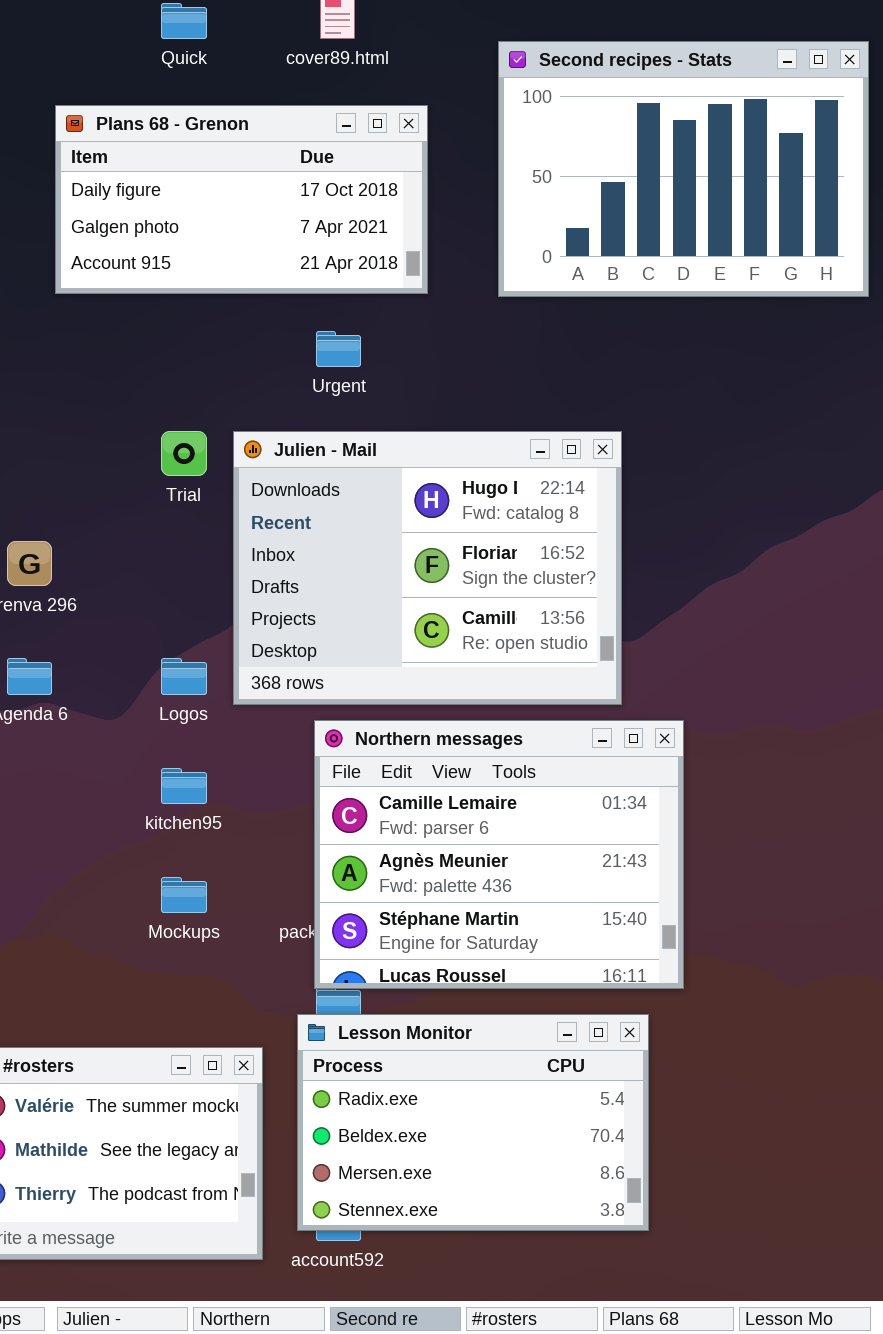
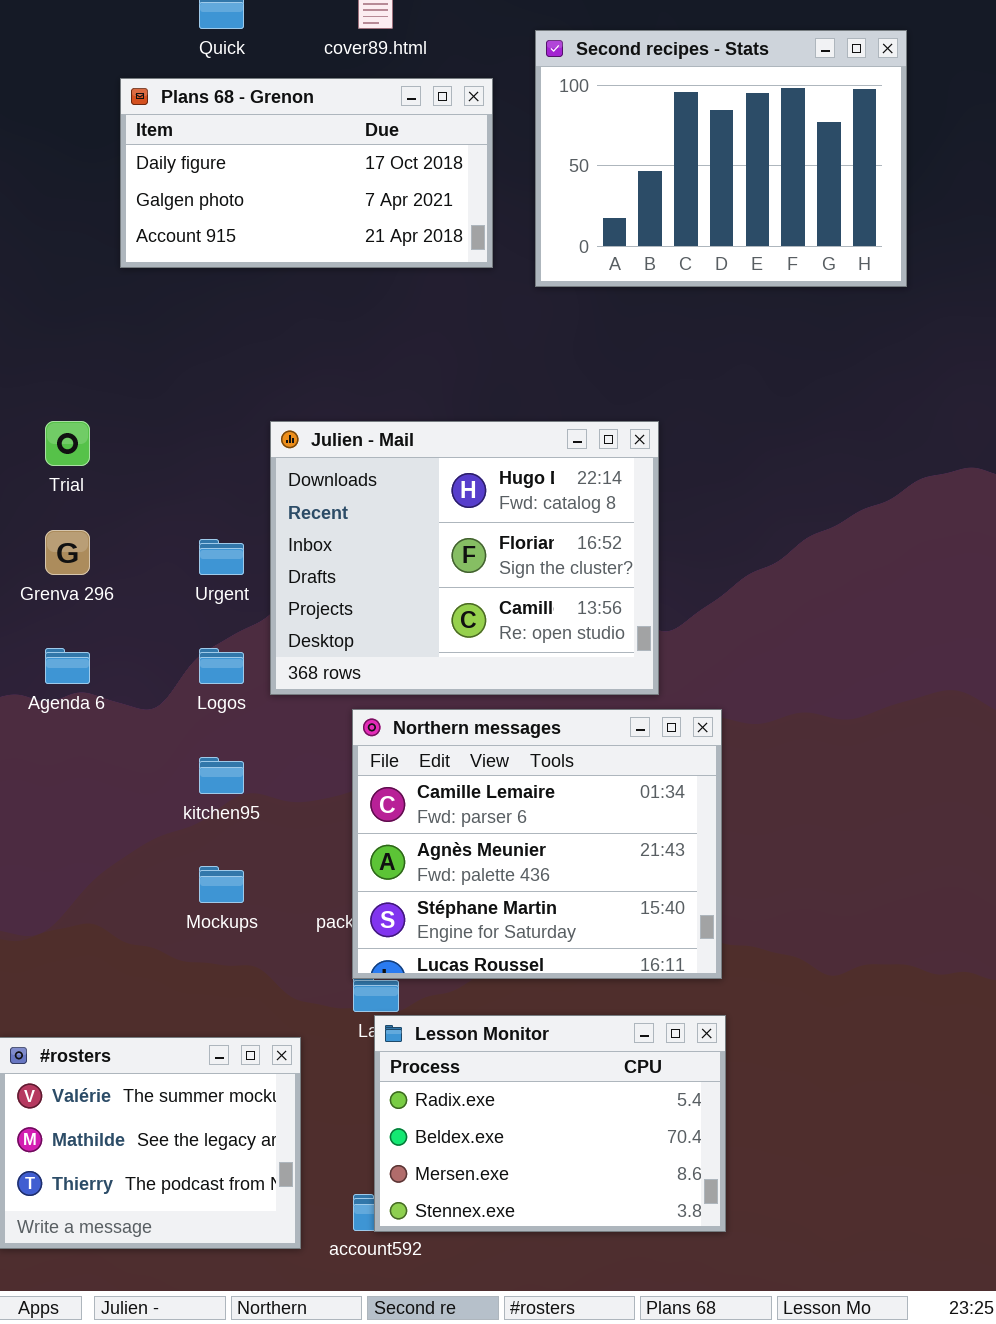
Plans 68 - Grenon: [55,105,428,294] -> [120,78,493,268], moved
Urgent: [316,331,361,367] -> [199,539,244,575], moved
Trial: [161,431,207,476] -> [45,421,90,466], moved
Lesson Monitor: [297,1014,649,1231] -> [374,1015,726,1232], moved

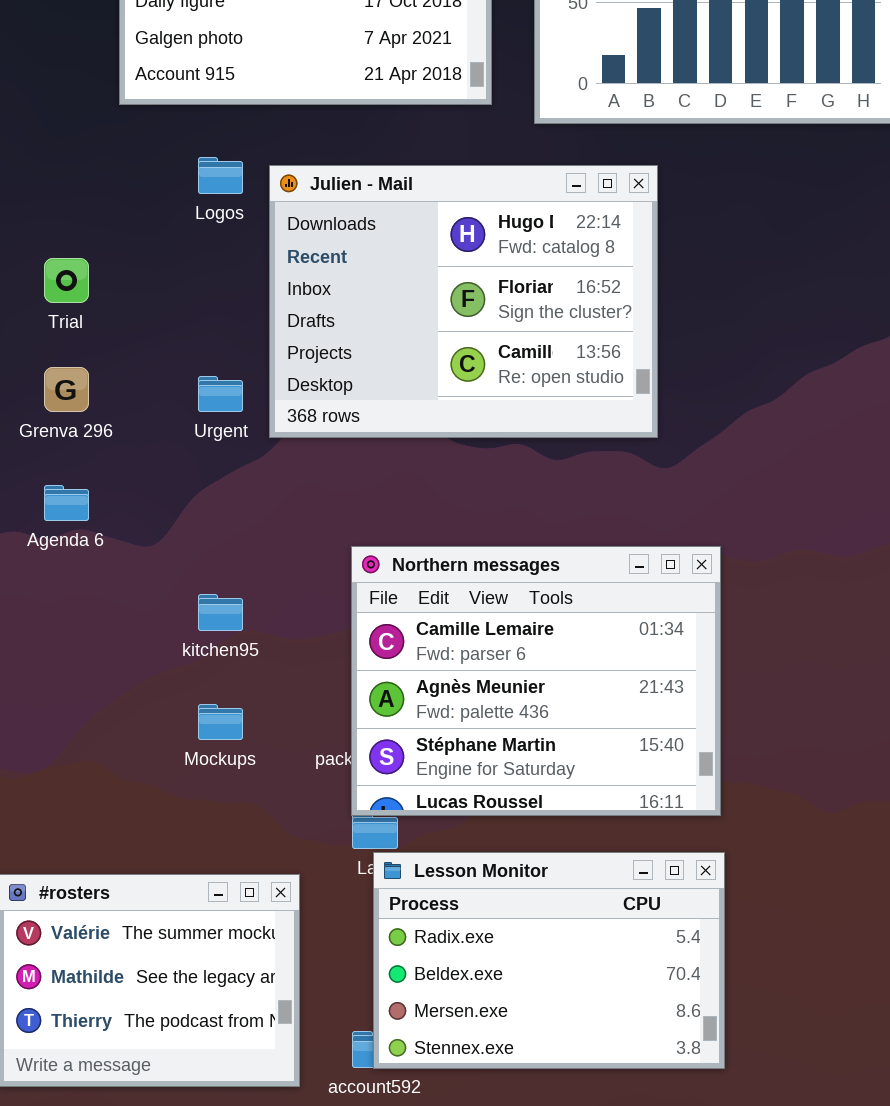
Julien - Mail: [270,421,659,695] -> [269,165,658,438], moved
Logos: [199,648,244,684] -> [198,157,243,194], moved

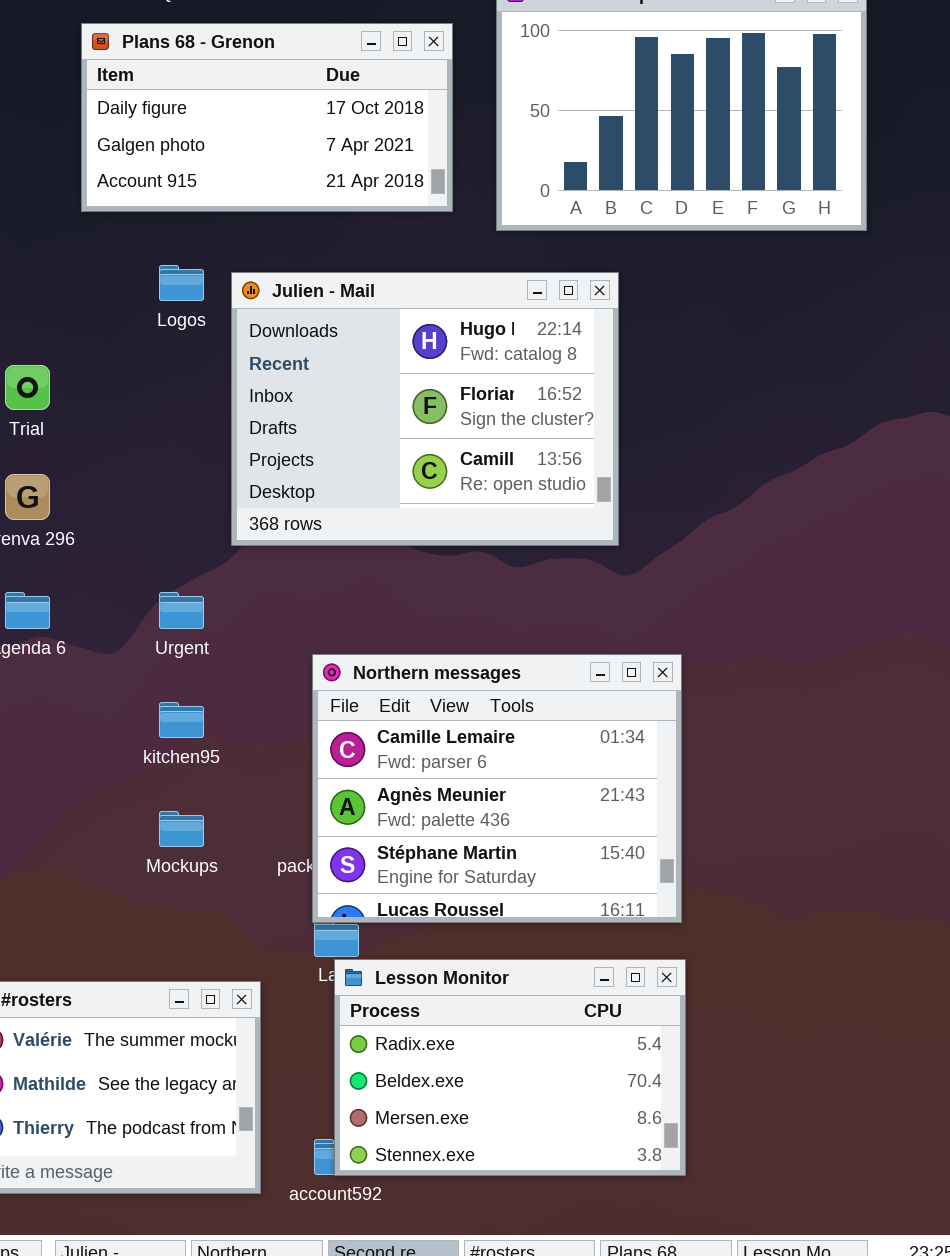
Urgent: [198,376,243,412] -> [159,592,204,629], moved

